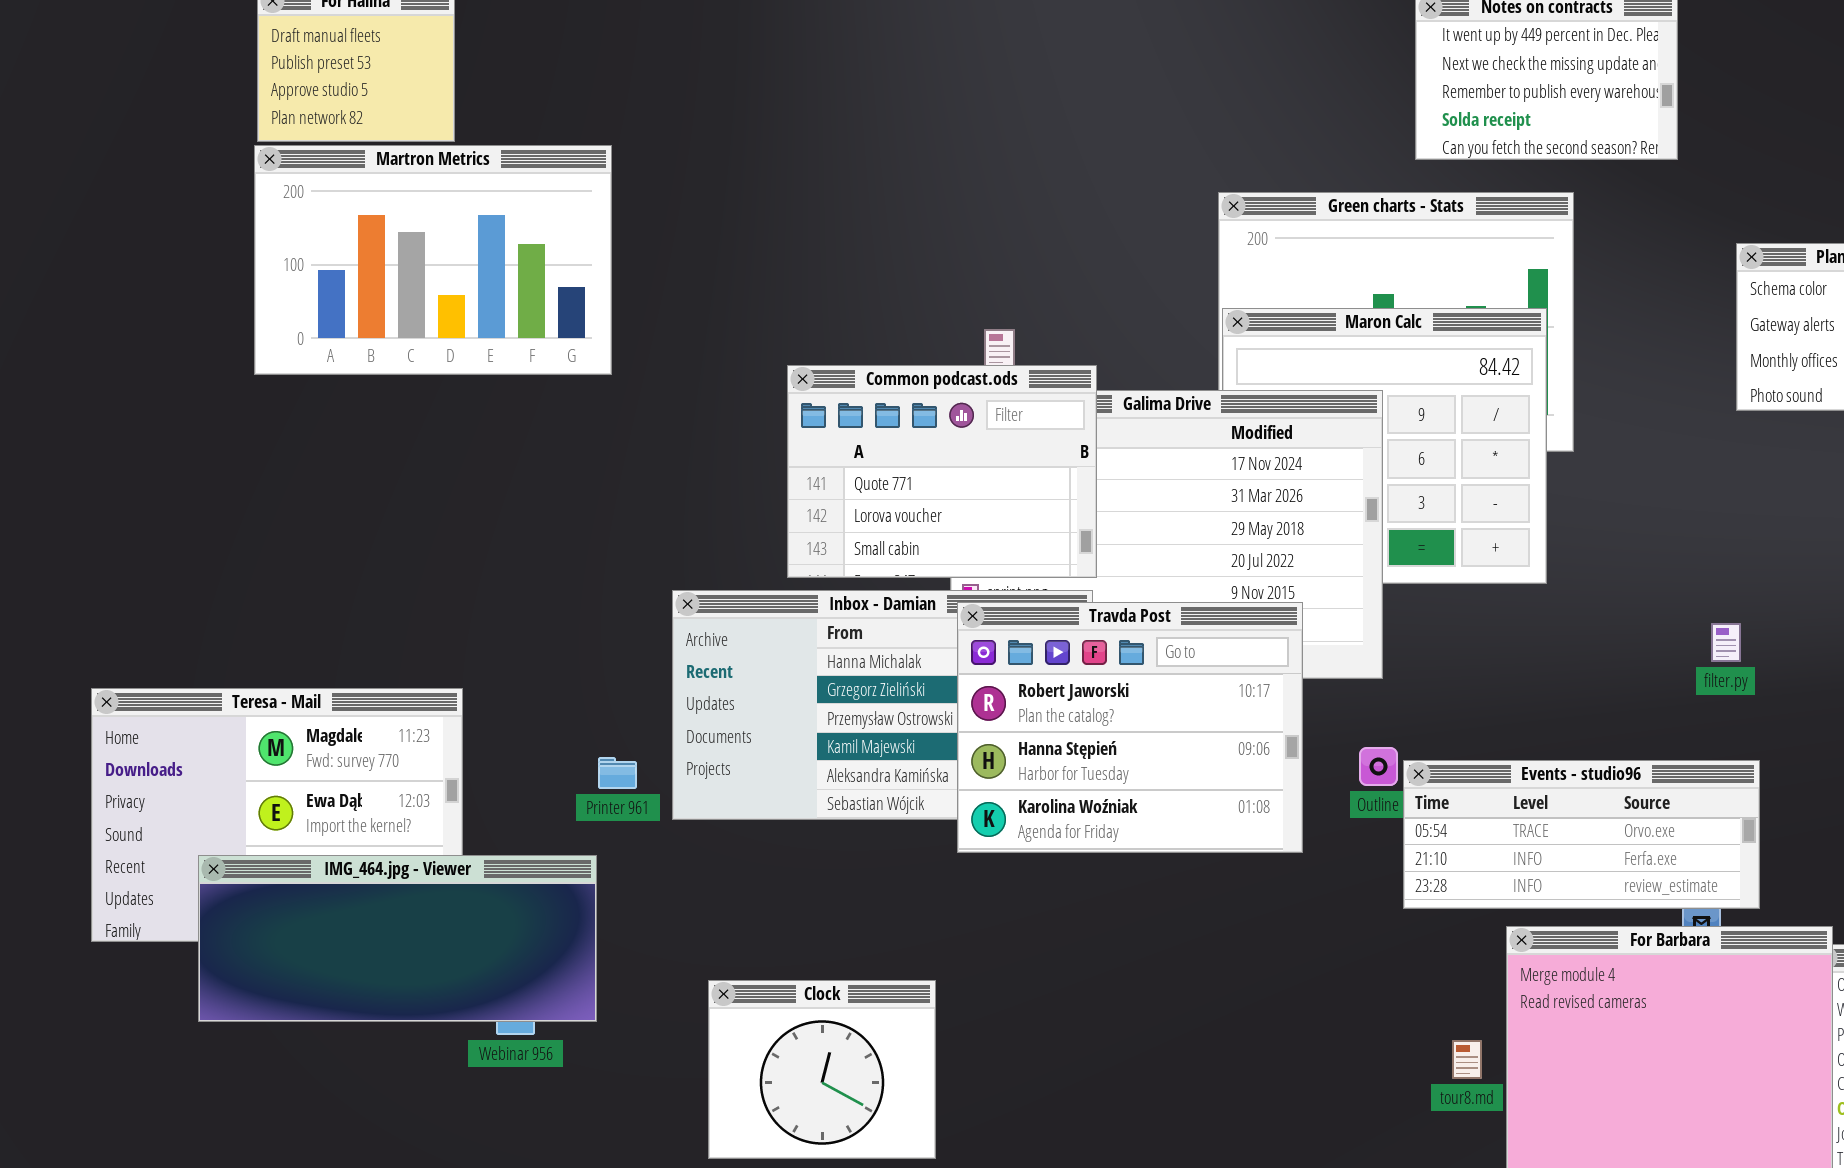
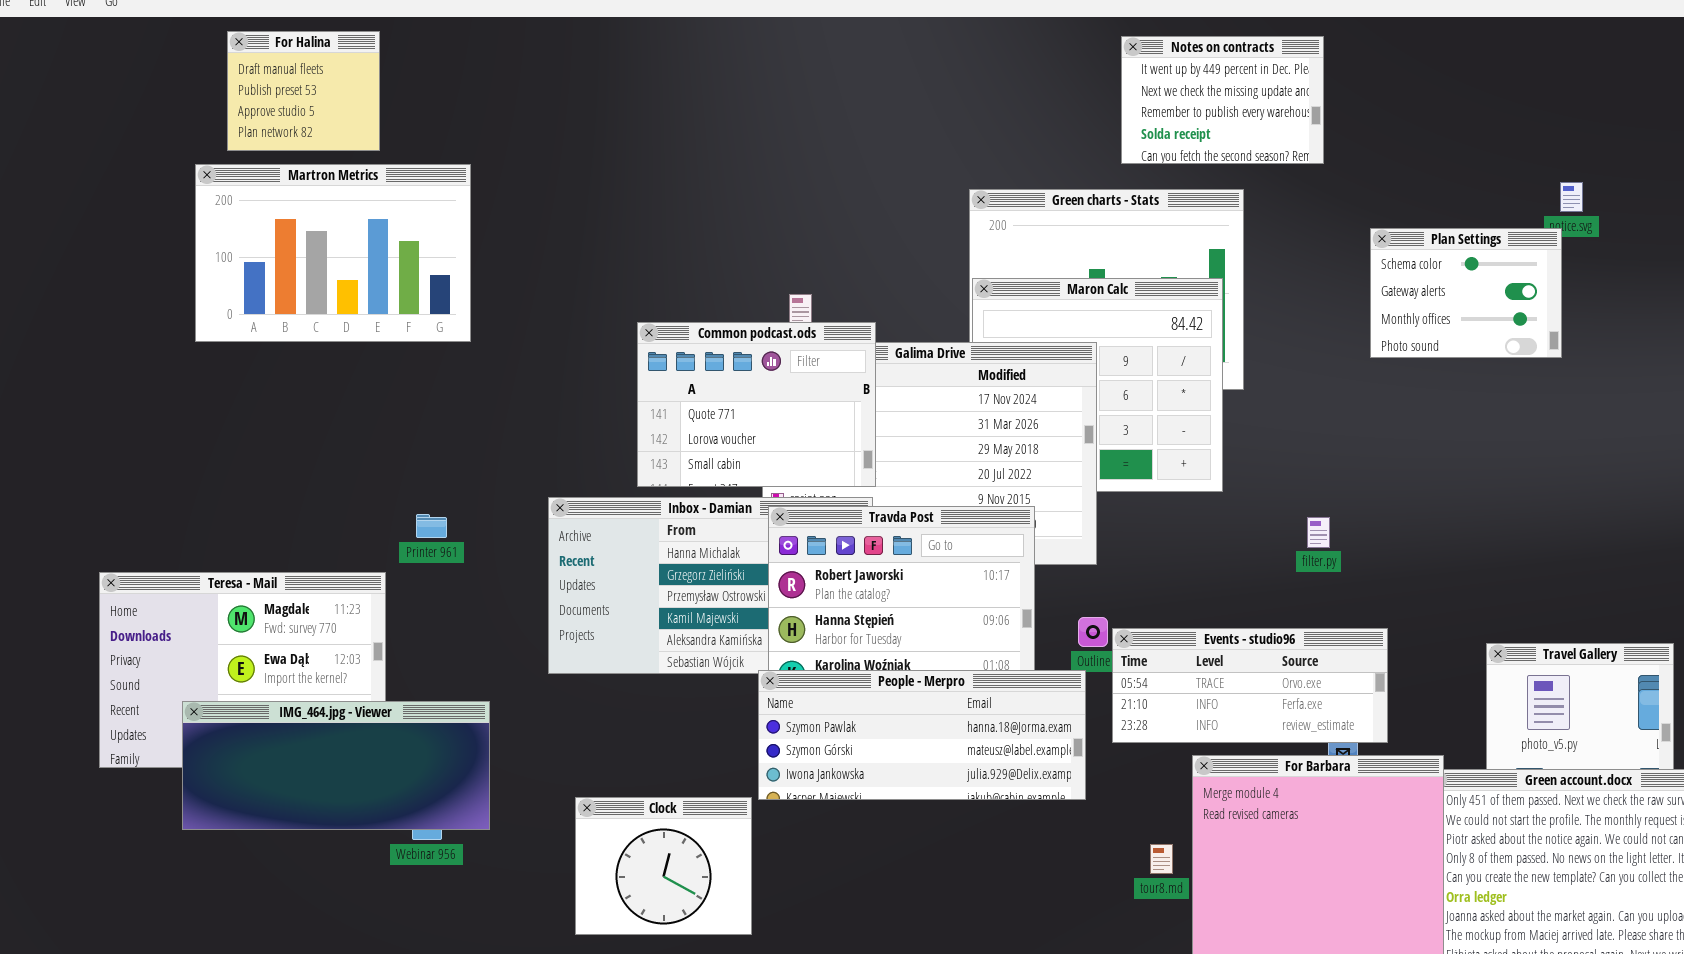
Martron Metrics: [254,145,612,375] -> [195,164,471,342], moved
filter.py: [1711,623,1741,662] -> [1307,517,1330,548], moved
Printer 961: [598,757,637,789] -> [416,514,447,538], moved
People - Merpro: none -> [758,670,1086,800], opened

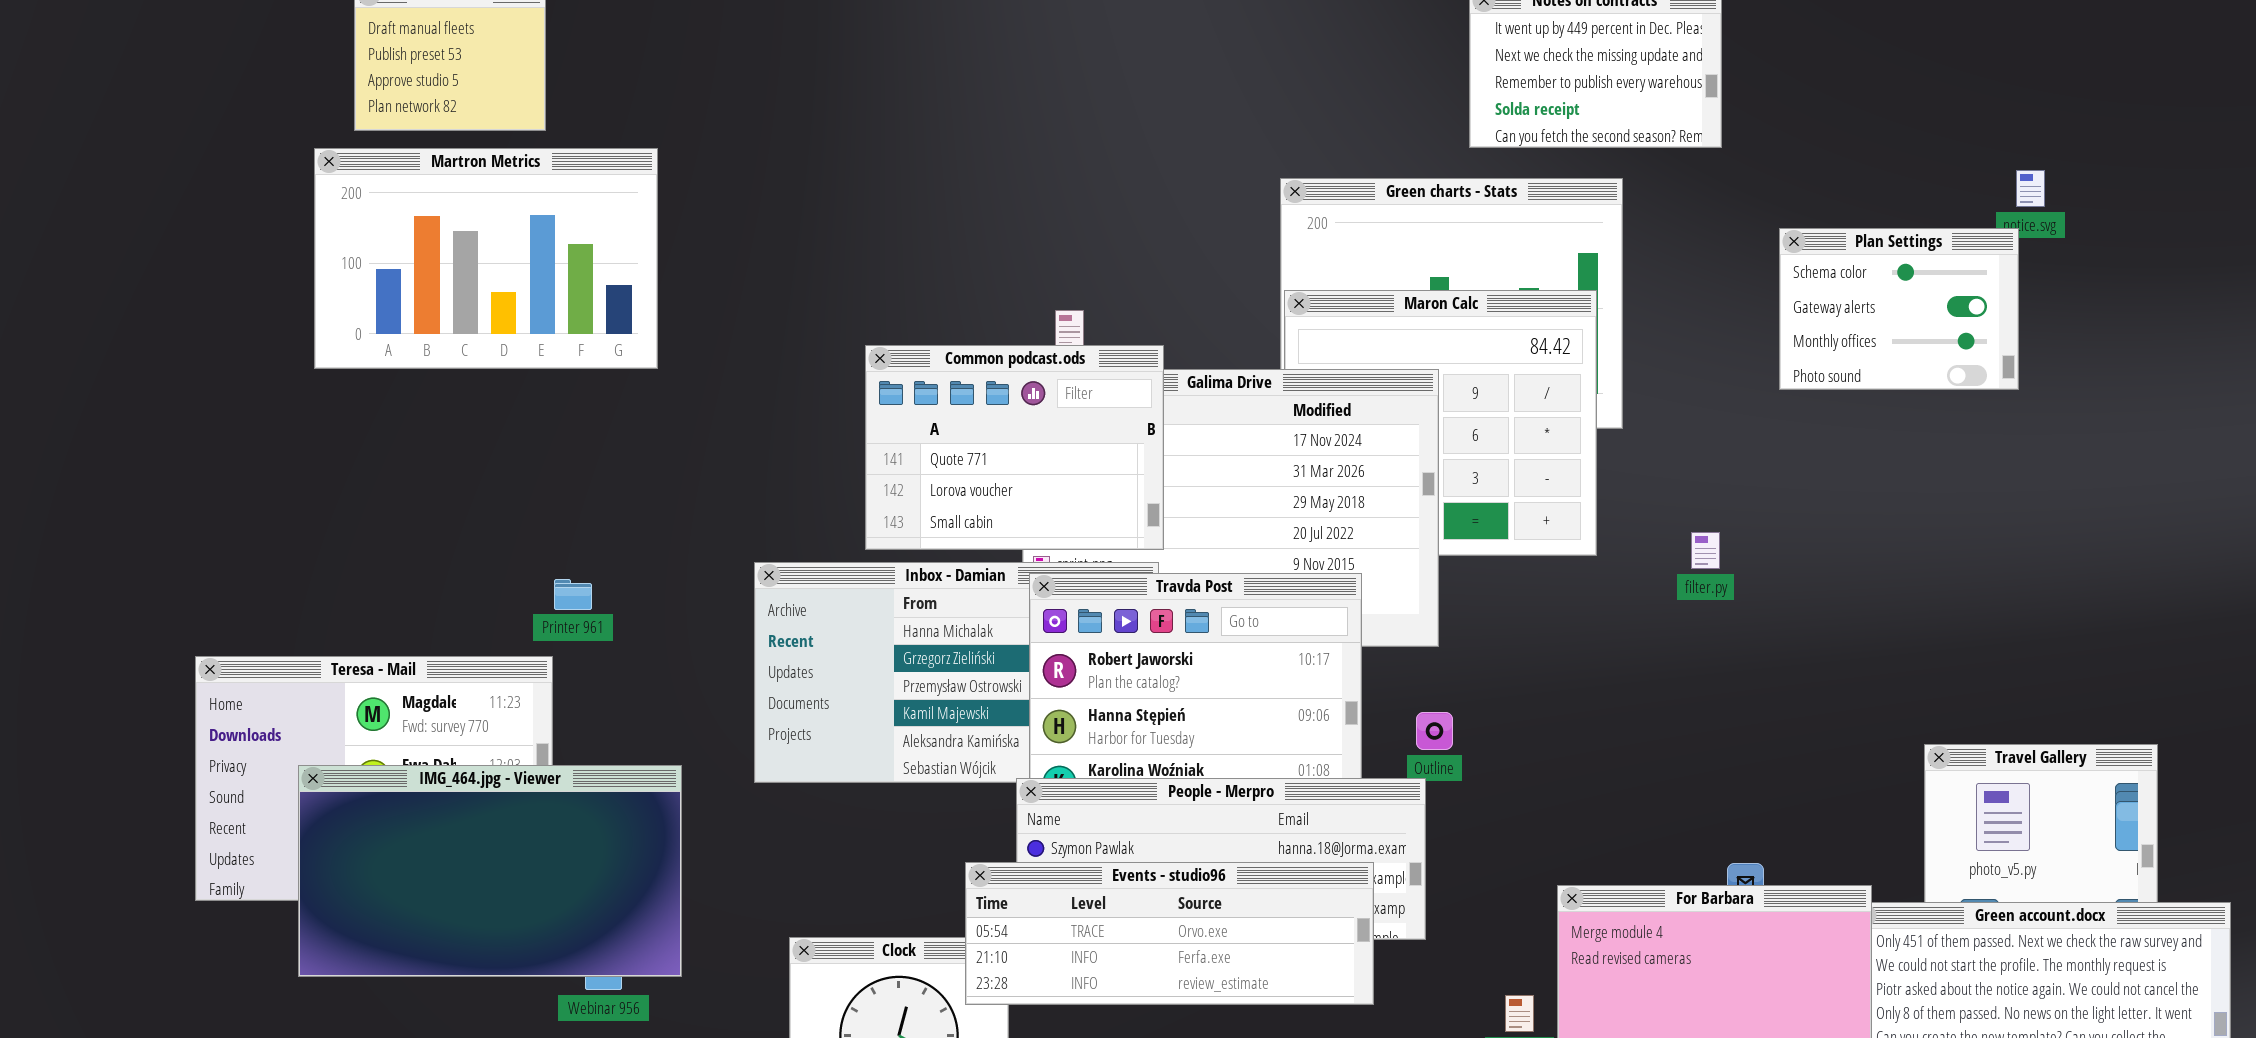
Printer 961: [416,514,447,538] -> [554,579,592,610], moved
filter.py: [1307,517,1330,548] -> [1691,532,1720,569], moved
Events - studio96: [1112,628,1388,743] -> [965,862,1374,1005], moved, resized
IMG_464.jpg - Viewer: [182,701,490,830] -> [298,765,682,977], resized

